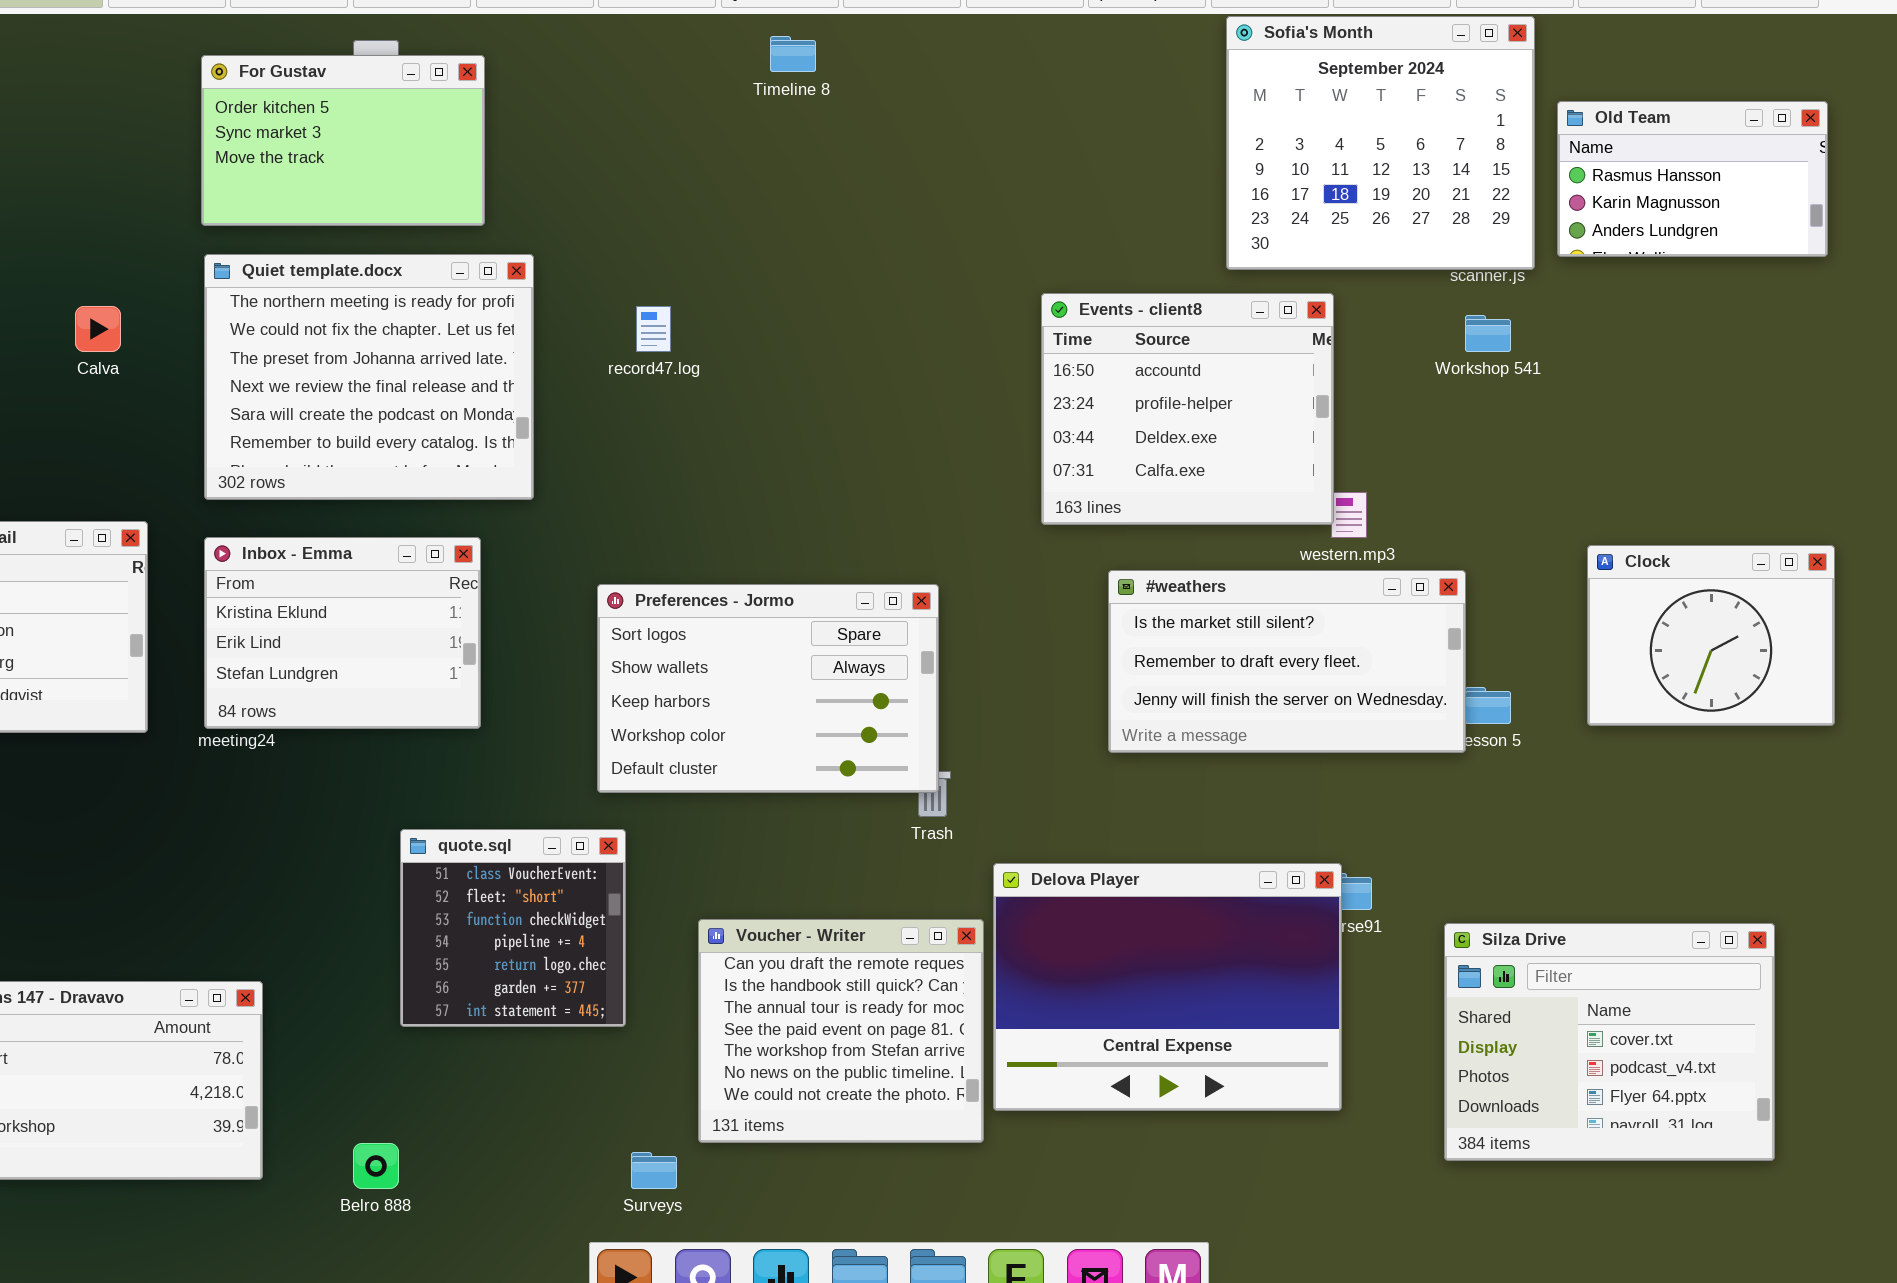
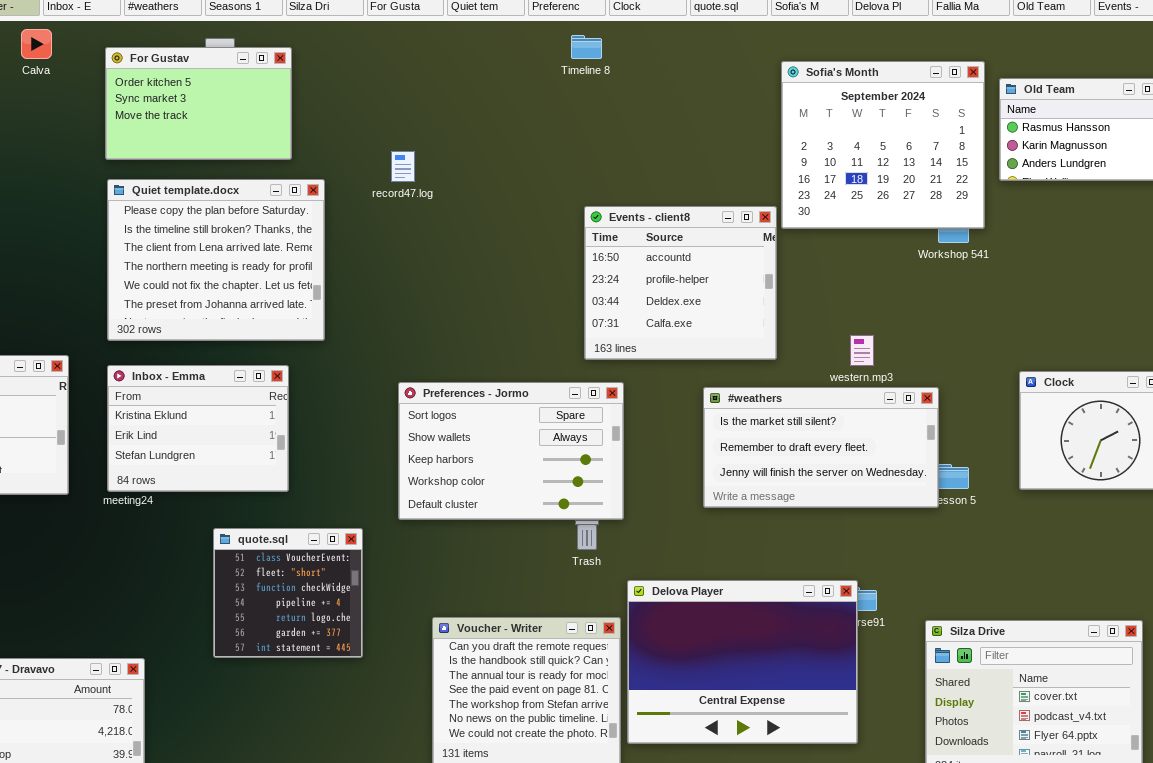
Sofia's Month: [1226,16,1535,270] -> [781,61,985,229], moved
Timeline 8: [770,36,816,72] -> [571,35,602,59], moved
Quiet template.docx: [204,254,534,500] -> [107,179,325,341], scrolled up 3 rows
Events - client8: [1041,293,1334,525] -> [584,206,777,360], moved
Calva: [75,306,121,352] -> [21,29,52,59], moved
record47.log: [636,306,671,352] -> [391,151,415,182], moved
Preferences - Jormo: [597,584,939,793] -> [398,382,624,520], moved
quote.sql: [400,829,626,1027] -> [213,528,363,658], moved

